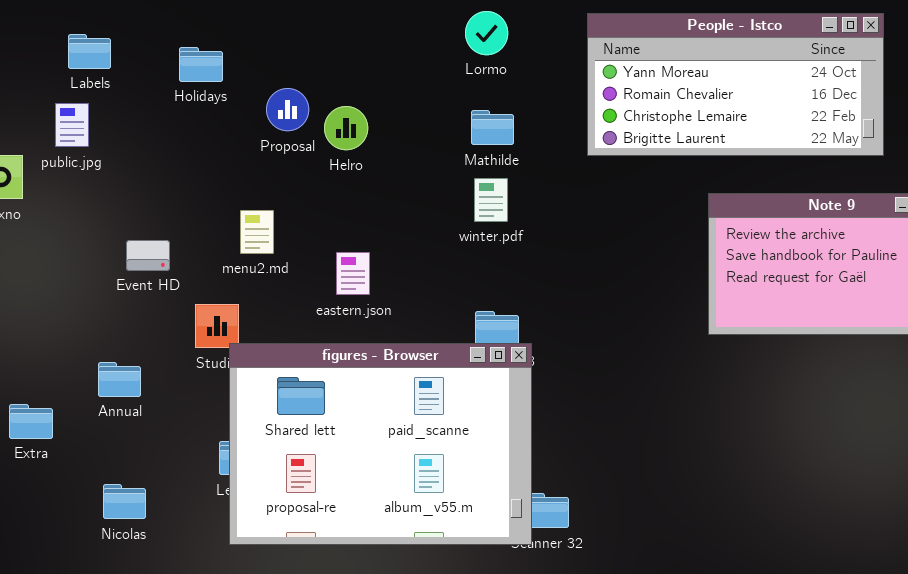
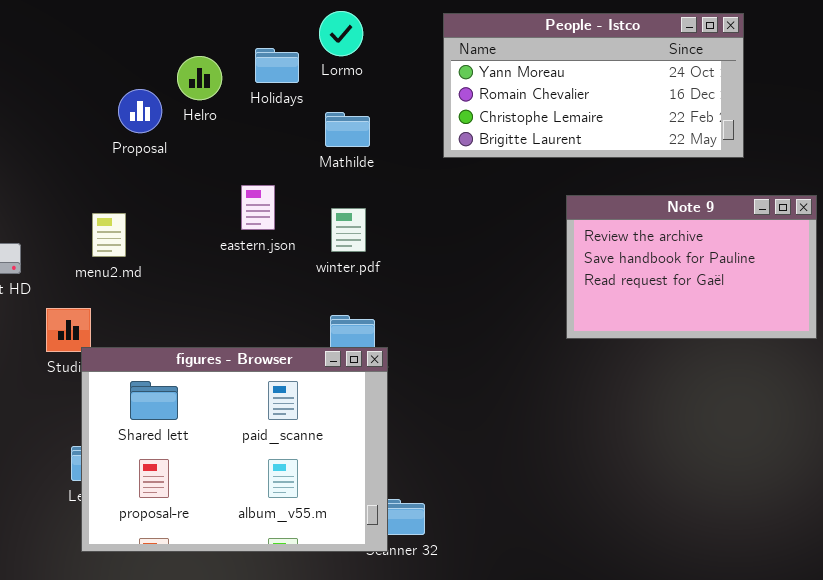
Holidays: [179,47,223,82] -> [255,48,299,83], moved
Helro: [324,106,368,150] -> [177,56,222,100], moved
winter.pdf: [474,178,508,222] -> [331,208,366,252], moved
eastern.json: [336,252,370,295] -> [241,185,275,230], moved

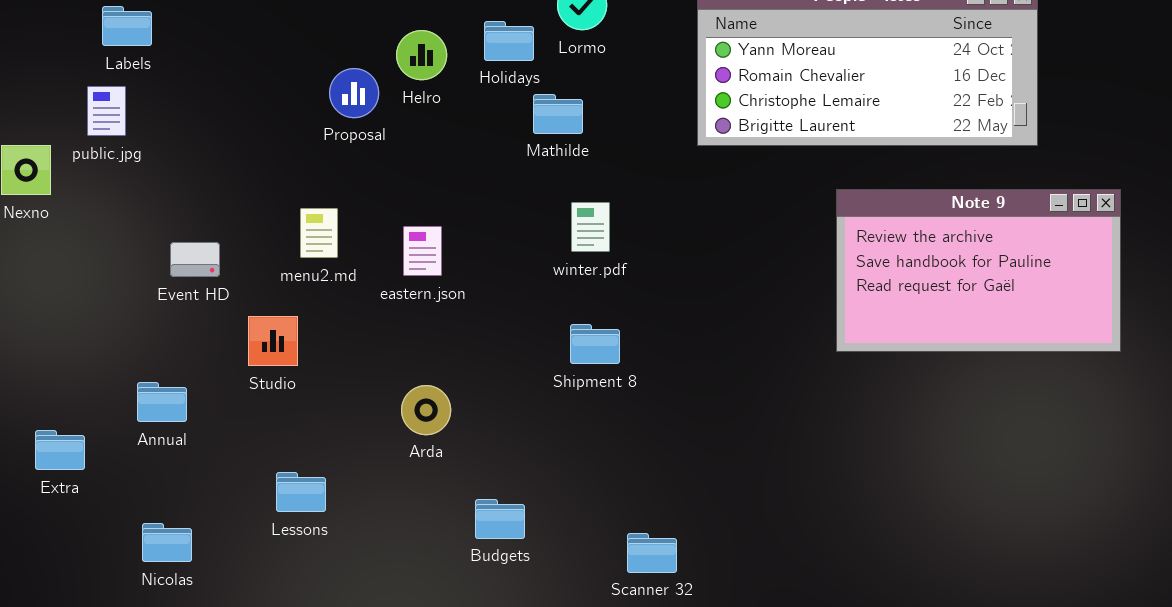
Mathilde: [325,112,370,147] -> [533,94,583,134], moved
eastern.json: [241,185,275,230] -> [403,226,442,276], moved
figures - Browser: [81,347,388,552] -> none, closed

